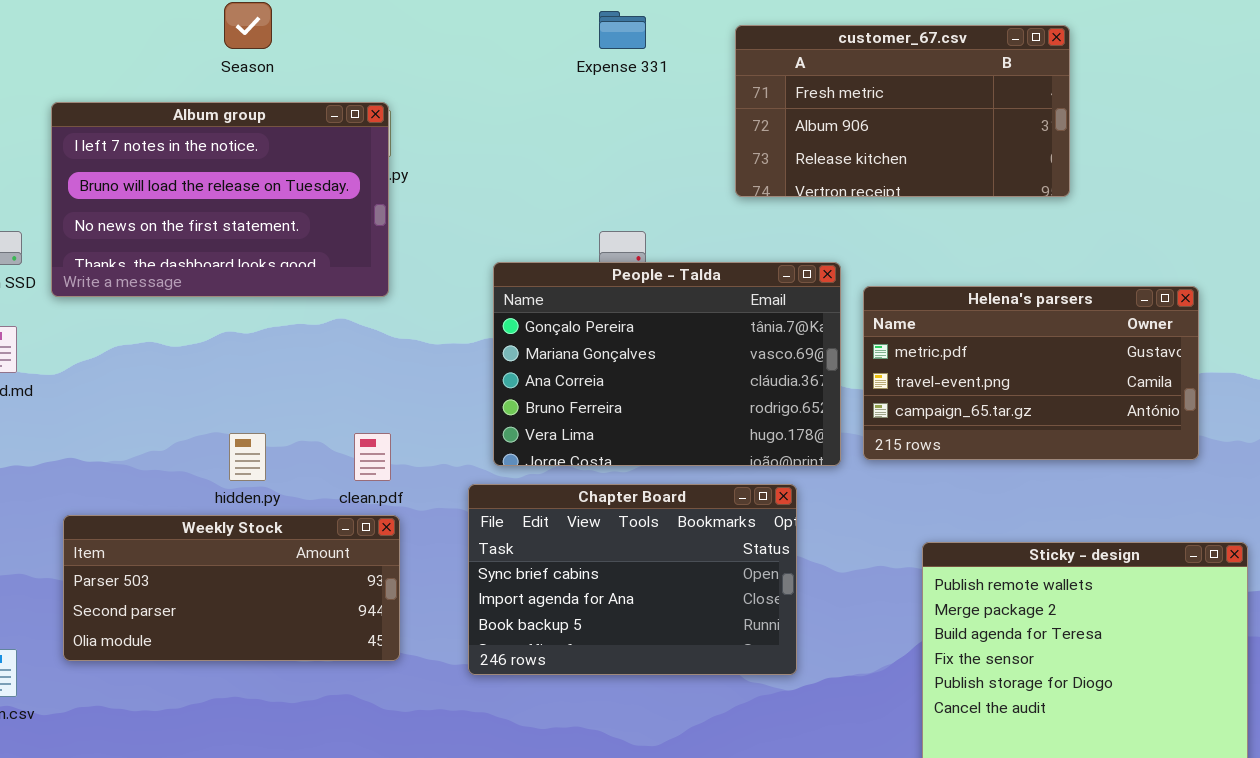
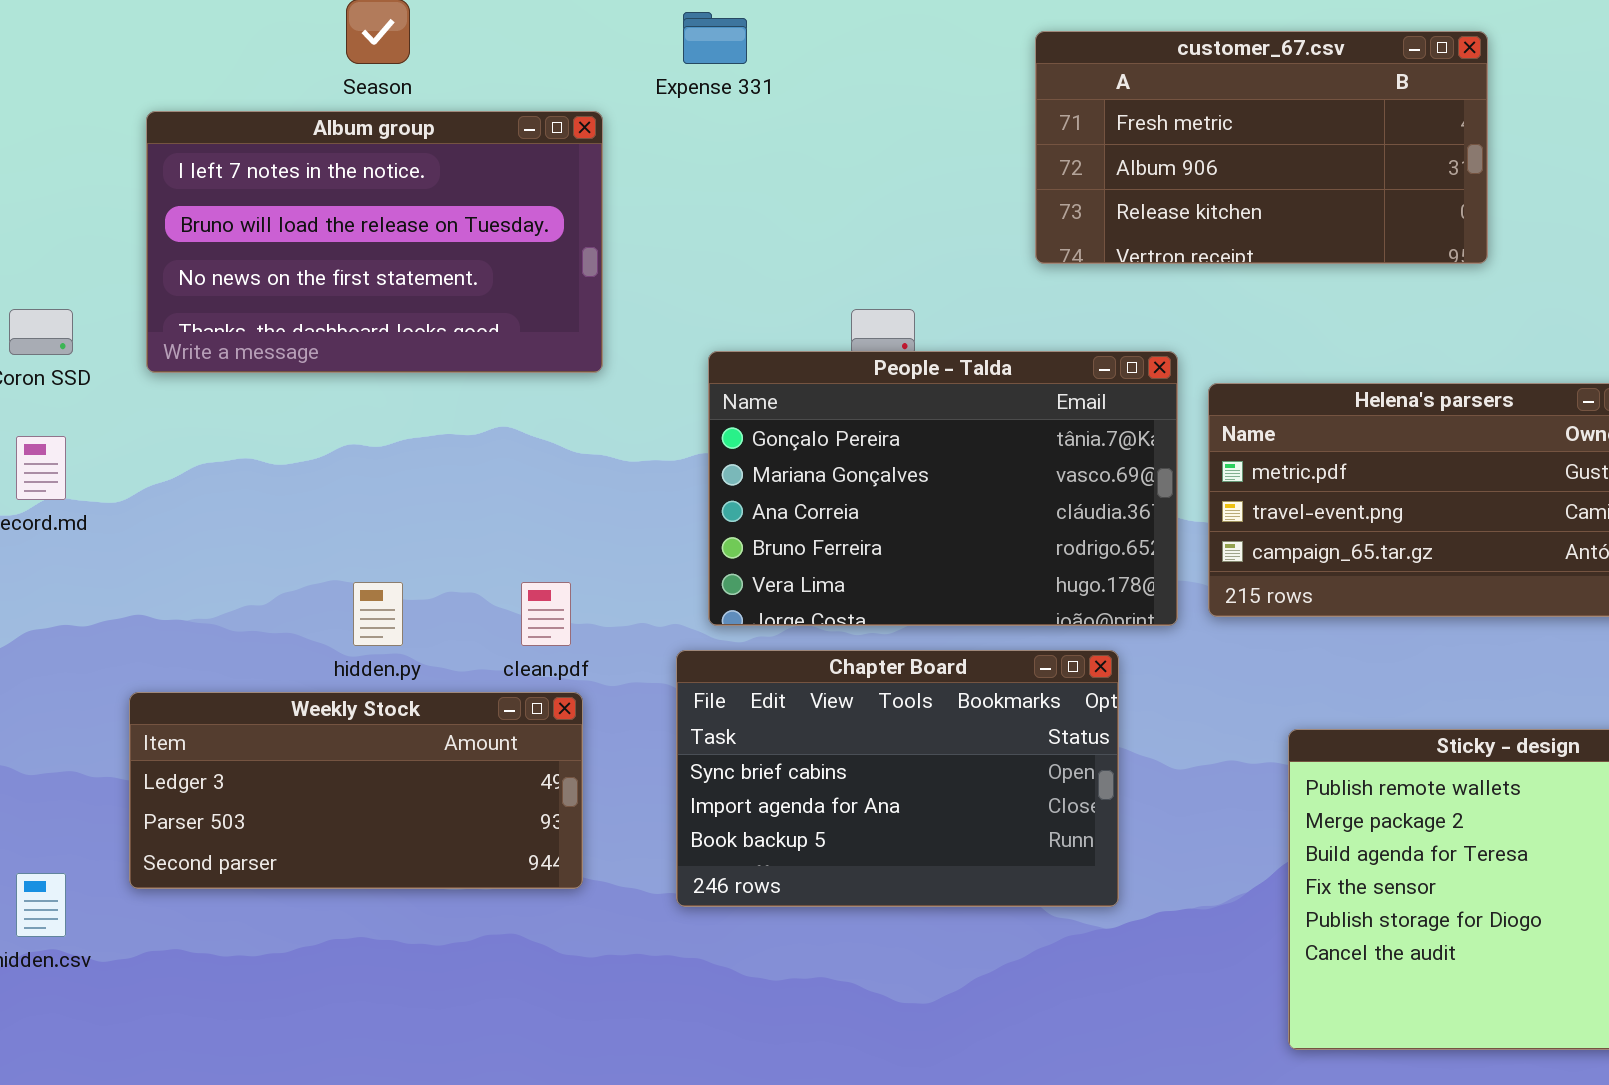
Expense 331: [599,11,646,49] -> [683,12,747,64], moved
Album group: [51,102,389,297] -> [146,111,603,373], moved
Weekly Stock: [63,515,400,661] -> [129,692,583,889], scrolled up 1 row

